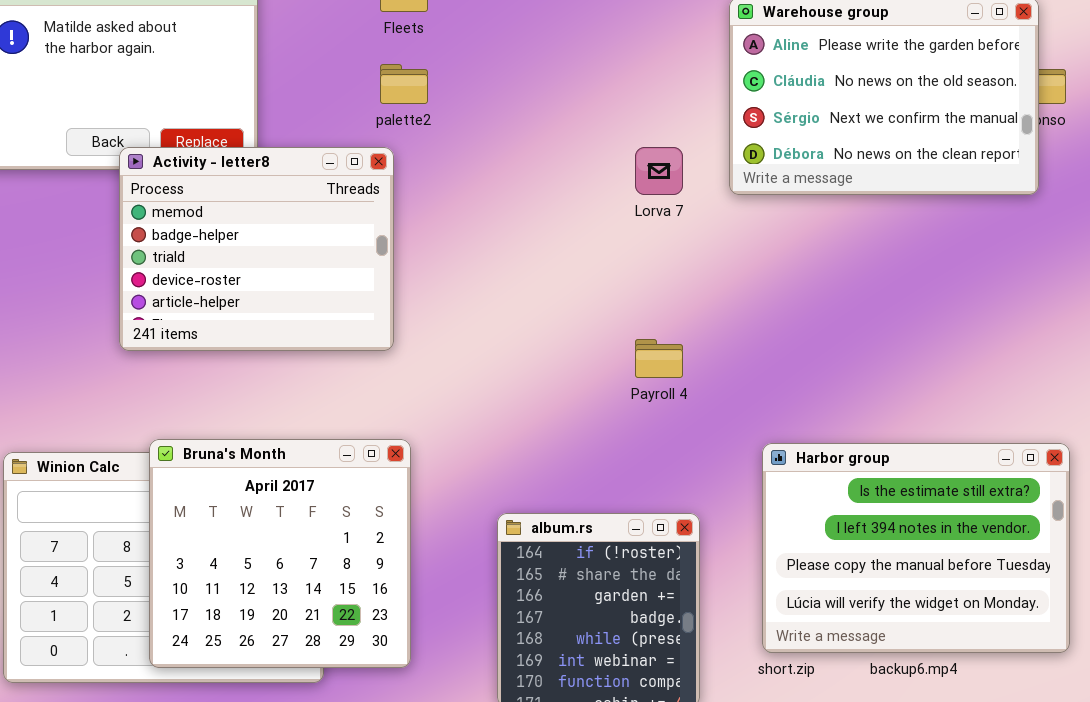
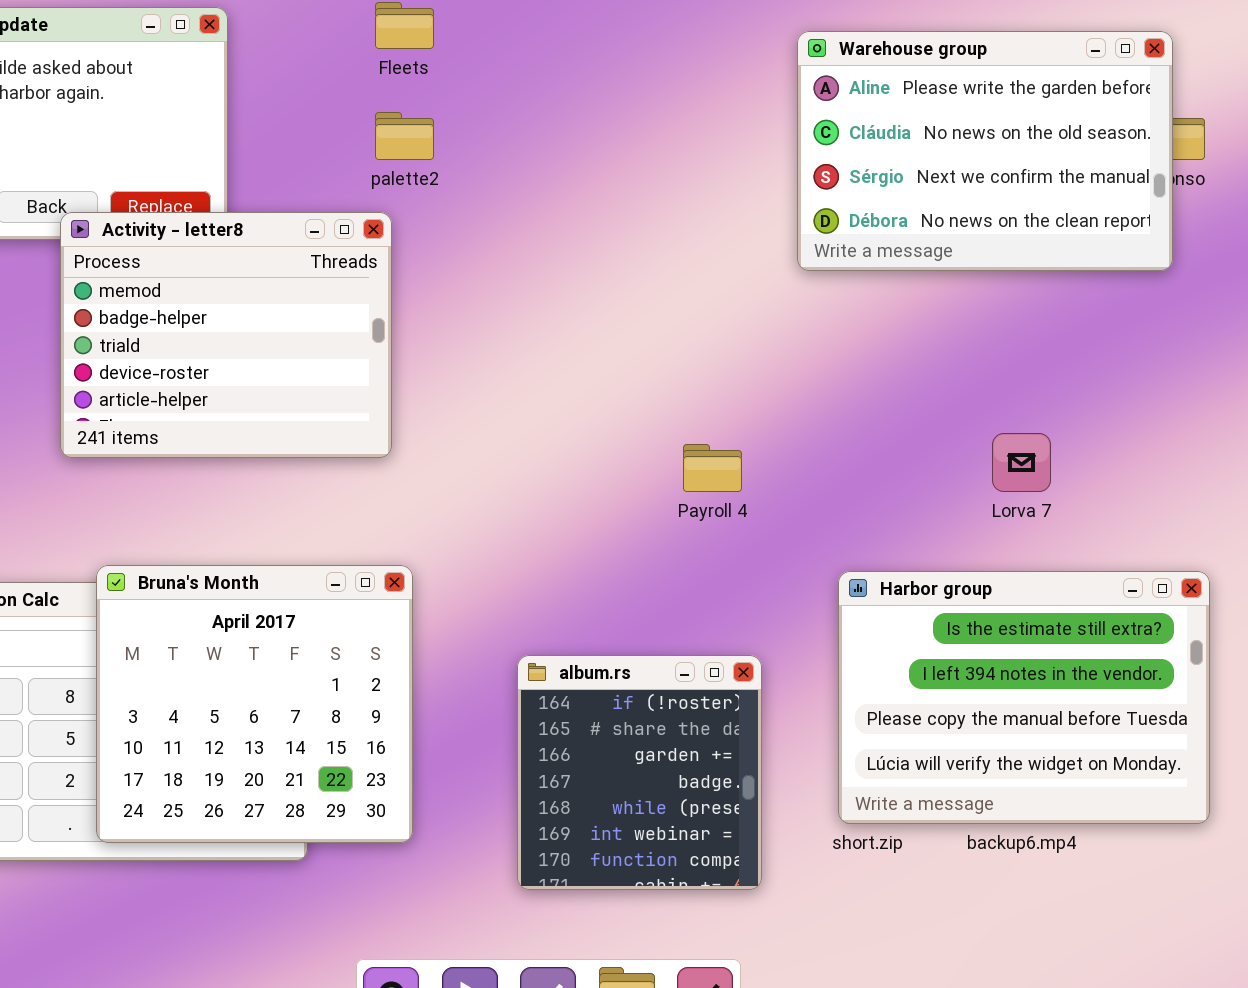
Lorva 7: [635,147,683,195] -> [992,433,1051,492], moved

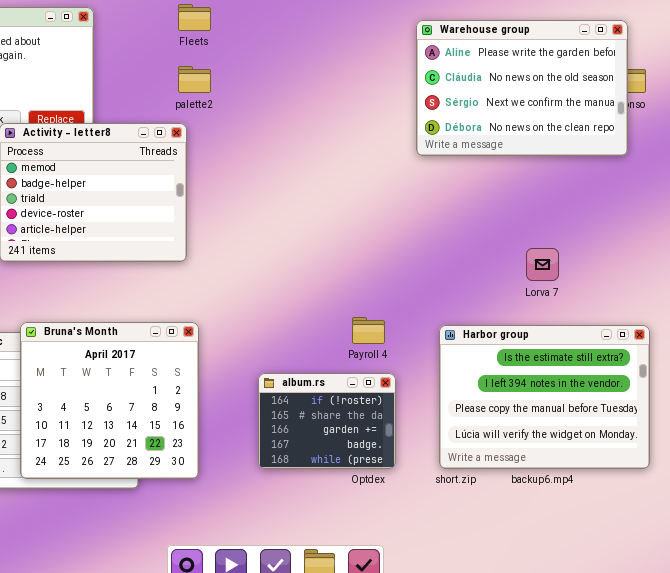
Payroll 4: [683,444,742,492] -> [352,317,385,344], moved
album.rs: [517,655,762,890] -> [258,373,396,469], resized

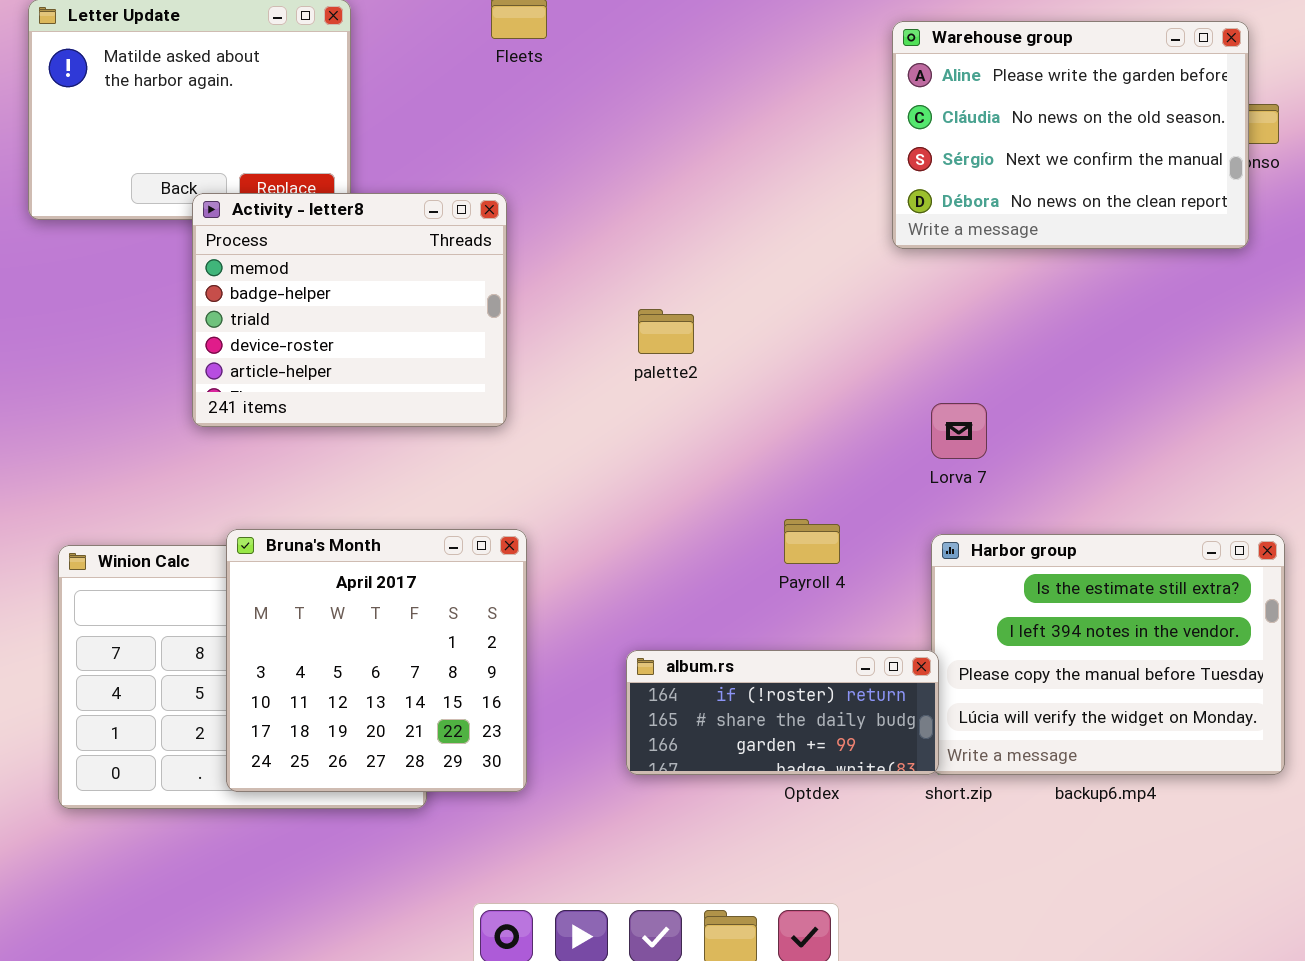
palette2: [178,66,211,93] -> [638,309,694,354], moved
Lorva 7: [526,248,559,281] -> [931,403,987,459], moved
album.rs: [258,373,396,469] -> [626,650,939,775], resized

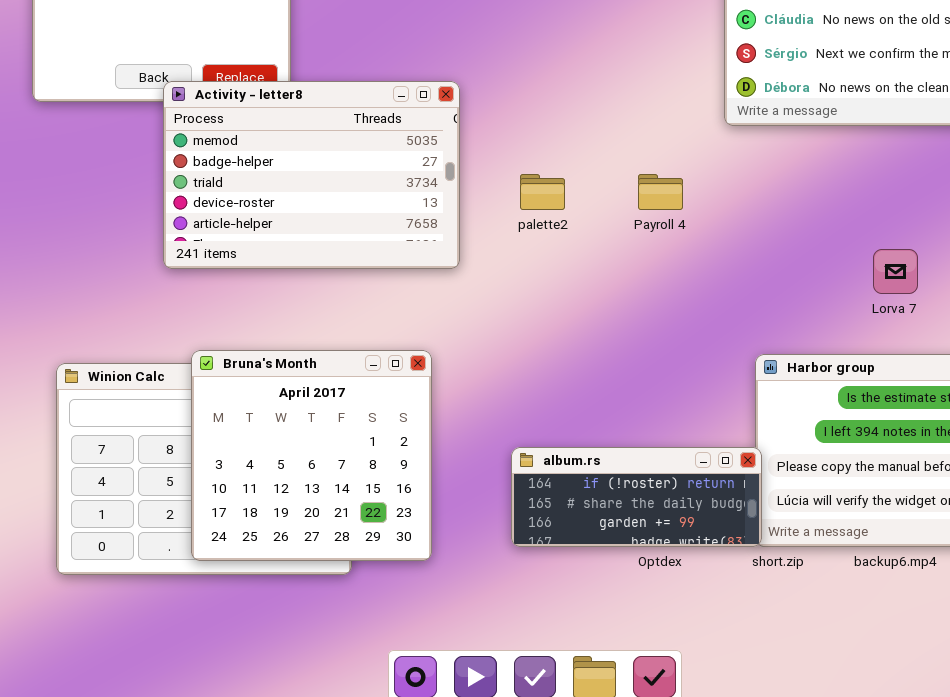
Activity - letter8: [192,193,507,427] -> [163,81,460,269], resized
Lorva 7: [931,403,987,459] -> [873,249,918,294], moved
Payroll 4: [784,519,840,564] -> [638,174,683,210], moved

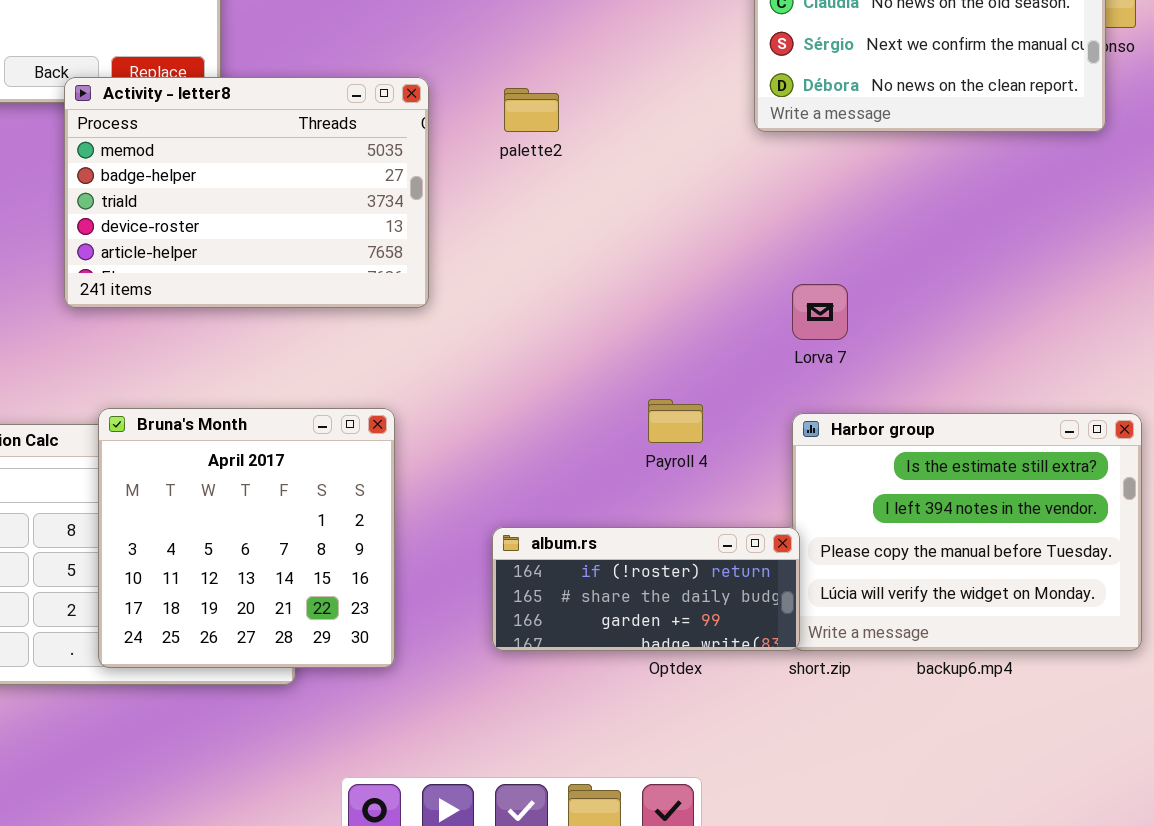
palette2: [520,174,565,210] -> [504,88,559,132], moved
Payroll 4: [638,174,683,210] -> [648,399,703,443], moved
Lorva 7: [873,249,918,294] -> [792,284,848,340], moved

